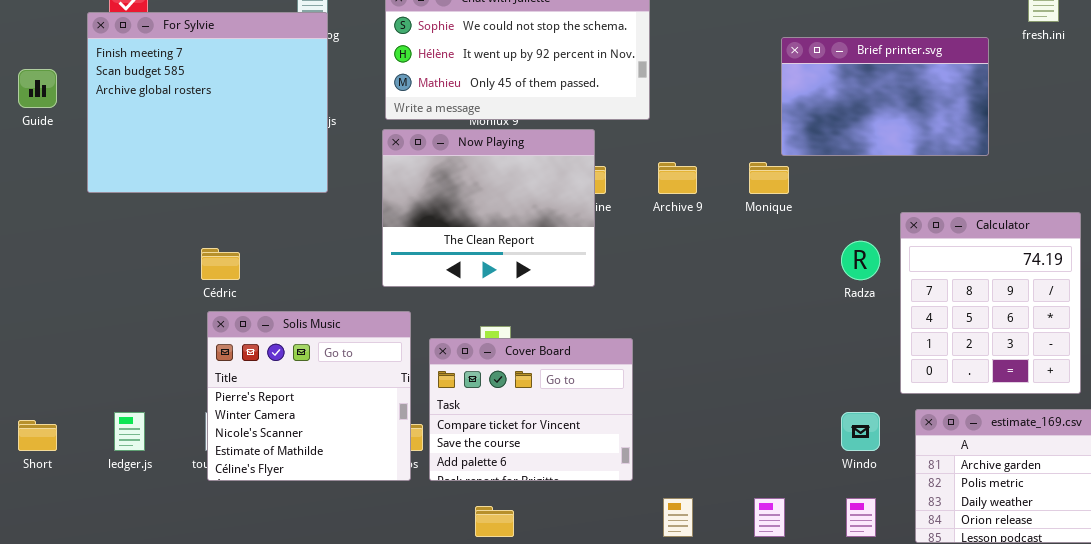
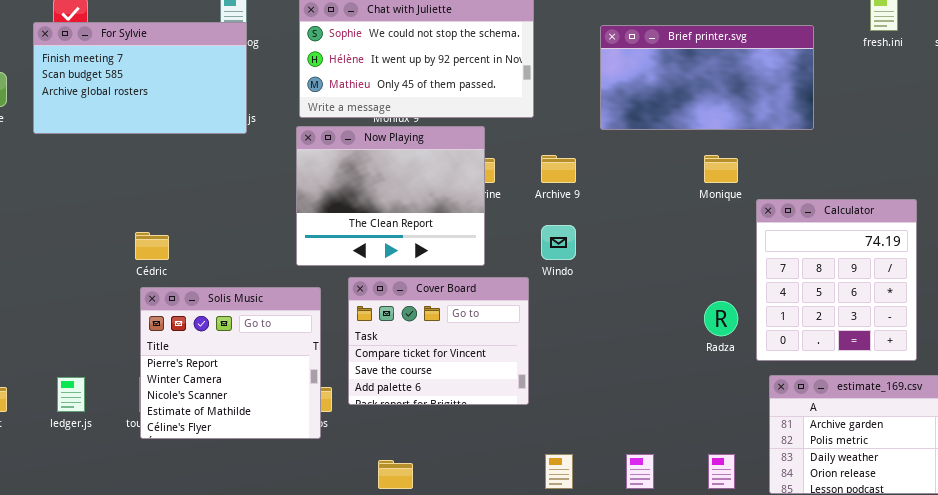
For Sylvie: [87,12,328,193] -> [33,22,247,134], resized
Brief printer.svg: [781,37,989,156] -> [600,25,814,130], moved, resized
Monique: [749,162,789,194] -> [704,155,738,183], moved
Radza: [841,241,880,280] -> [704,301,738,336], moved
Cover Board: [429,338,633,481] -> [348,277,529,405], moved
Windo: [841,412,880,451] -> [541,225,576,260], moved

